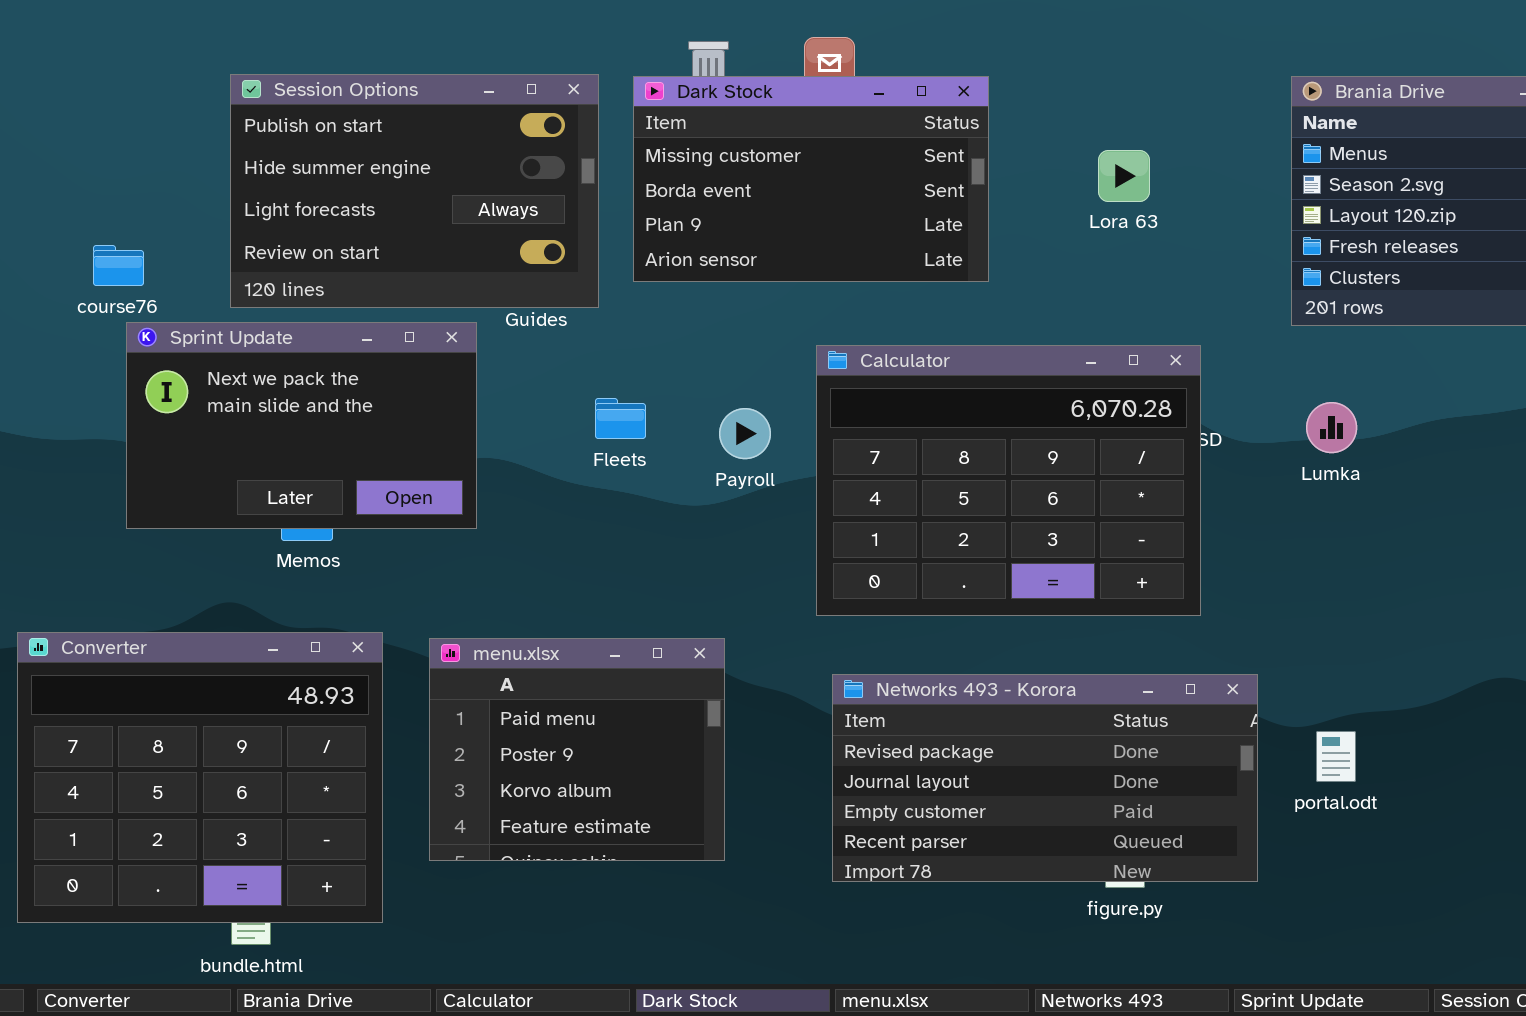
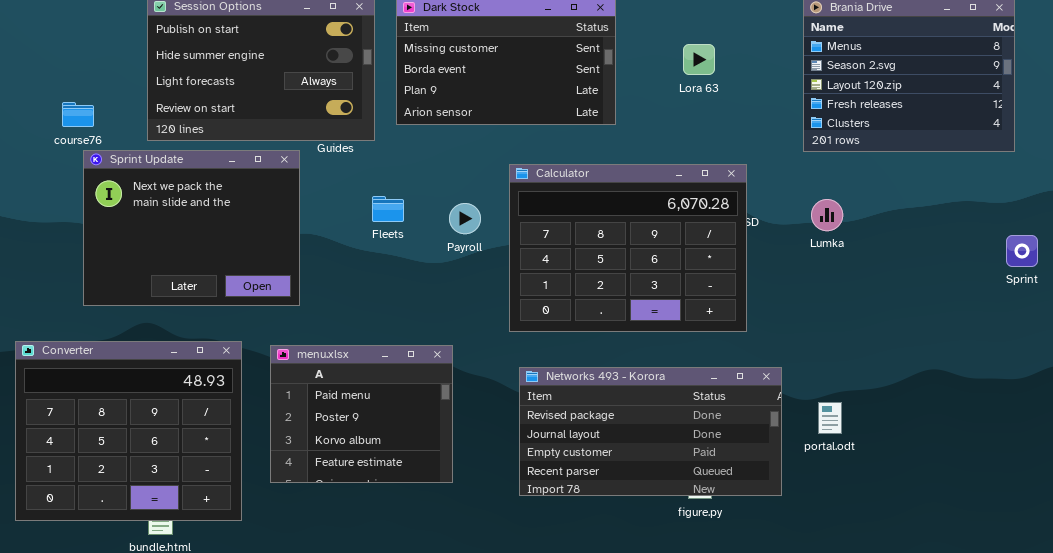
Sprint Update: [126,322,477,529] -> [83,150,300,306], resized

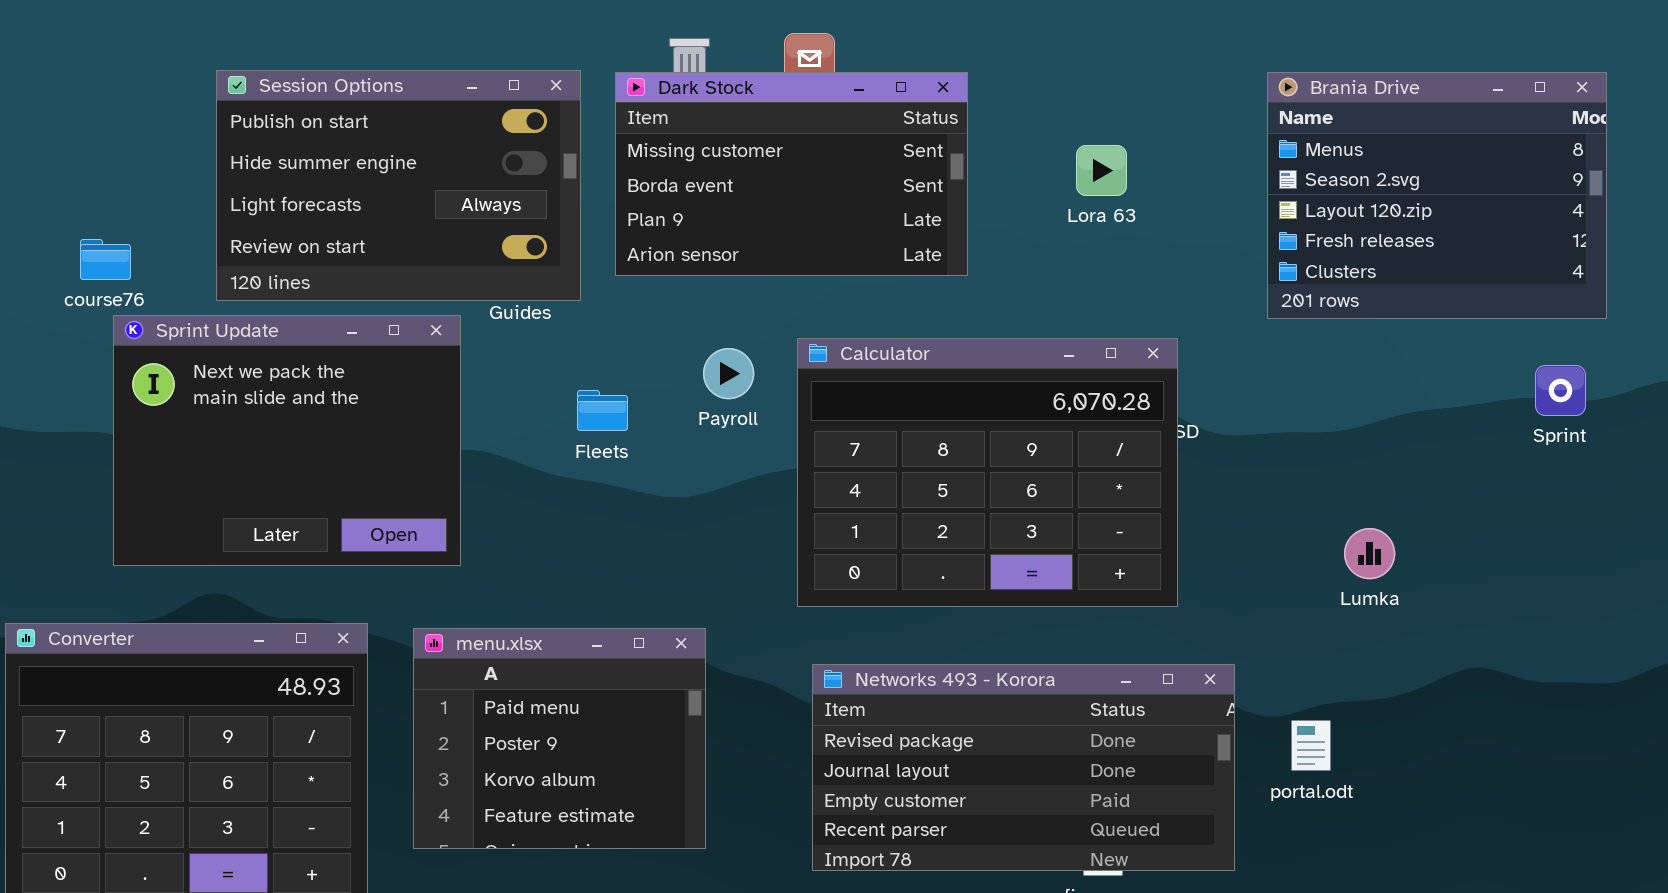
Lumka: [811,199,843,231] -> [1344,528,1395,579], moved
Payroll: [449,203,481,234] -> [703,348,754,399], moved
Sprint: [1006,235,1038,267] -> [1535,365,1586,416], moved

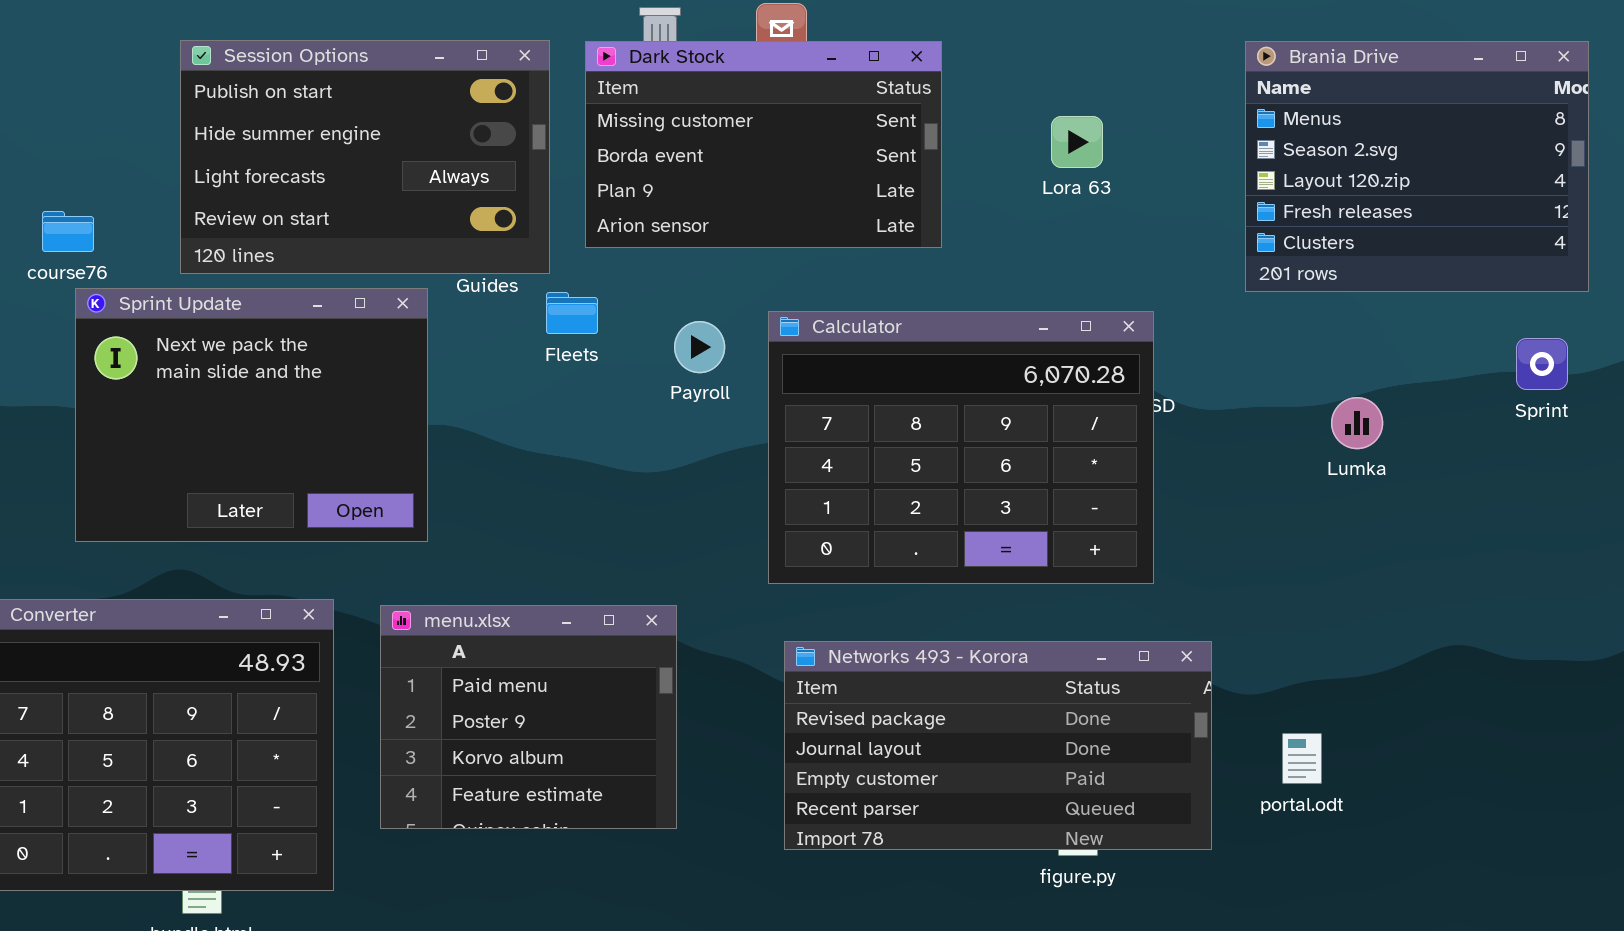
Fleets: [577,390,628,431] -> [546,292,598,334], moved
Lumka: [1344,528,1395,579] -> [1331,397,1383,449], moved
portal.odt: [1291,720,1331,771] -> [1282,733,1322,784], moved

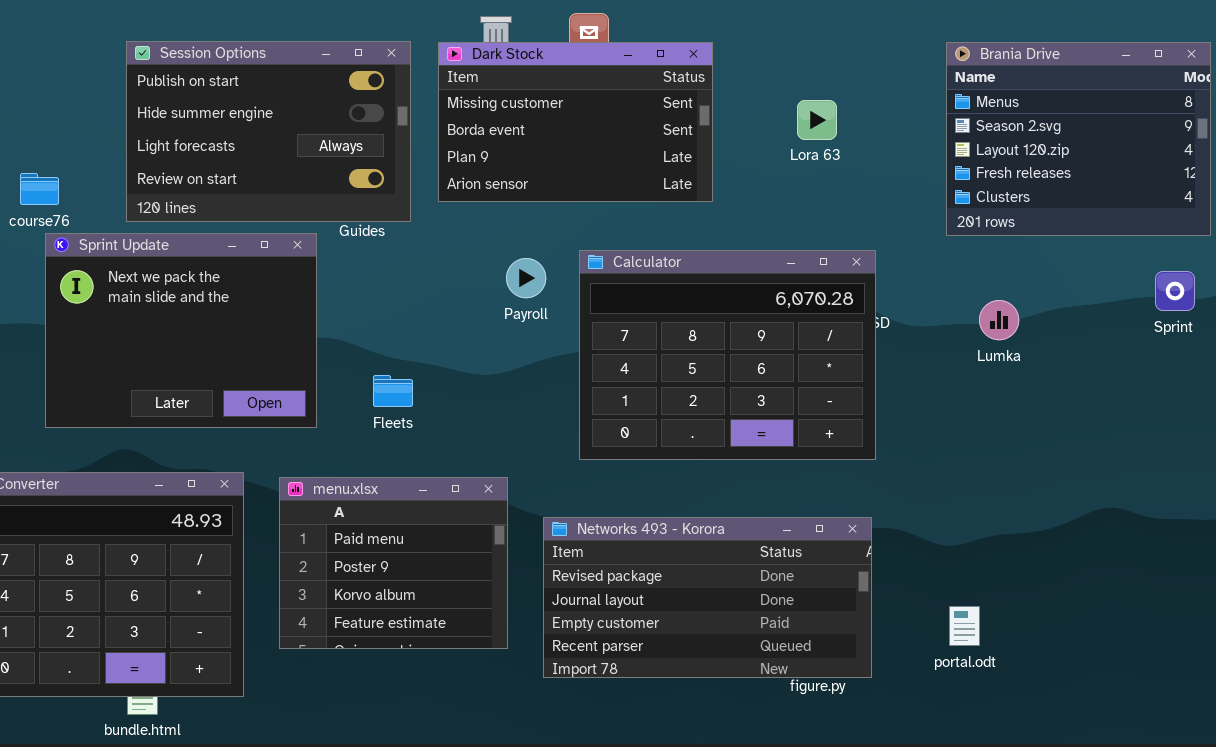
Fleets: [546,292,598,334] -> [373,375,413,407], moved
Lumka: [1331,397,1383,449] -> [979,300,1019,340], moved
Networks 493 - Korora: [784,641,1212,850] -> [543,517,872,678], moved
portal.odt: [1282,733,1322,784] -> [949,606,980,646], moved

